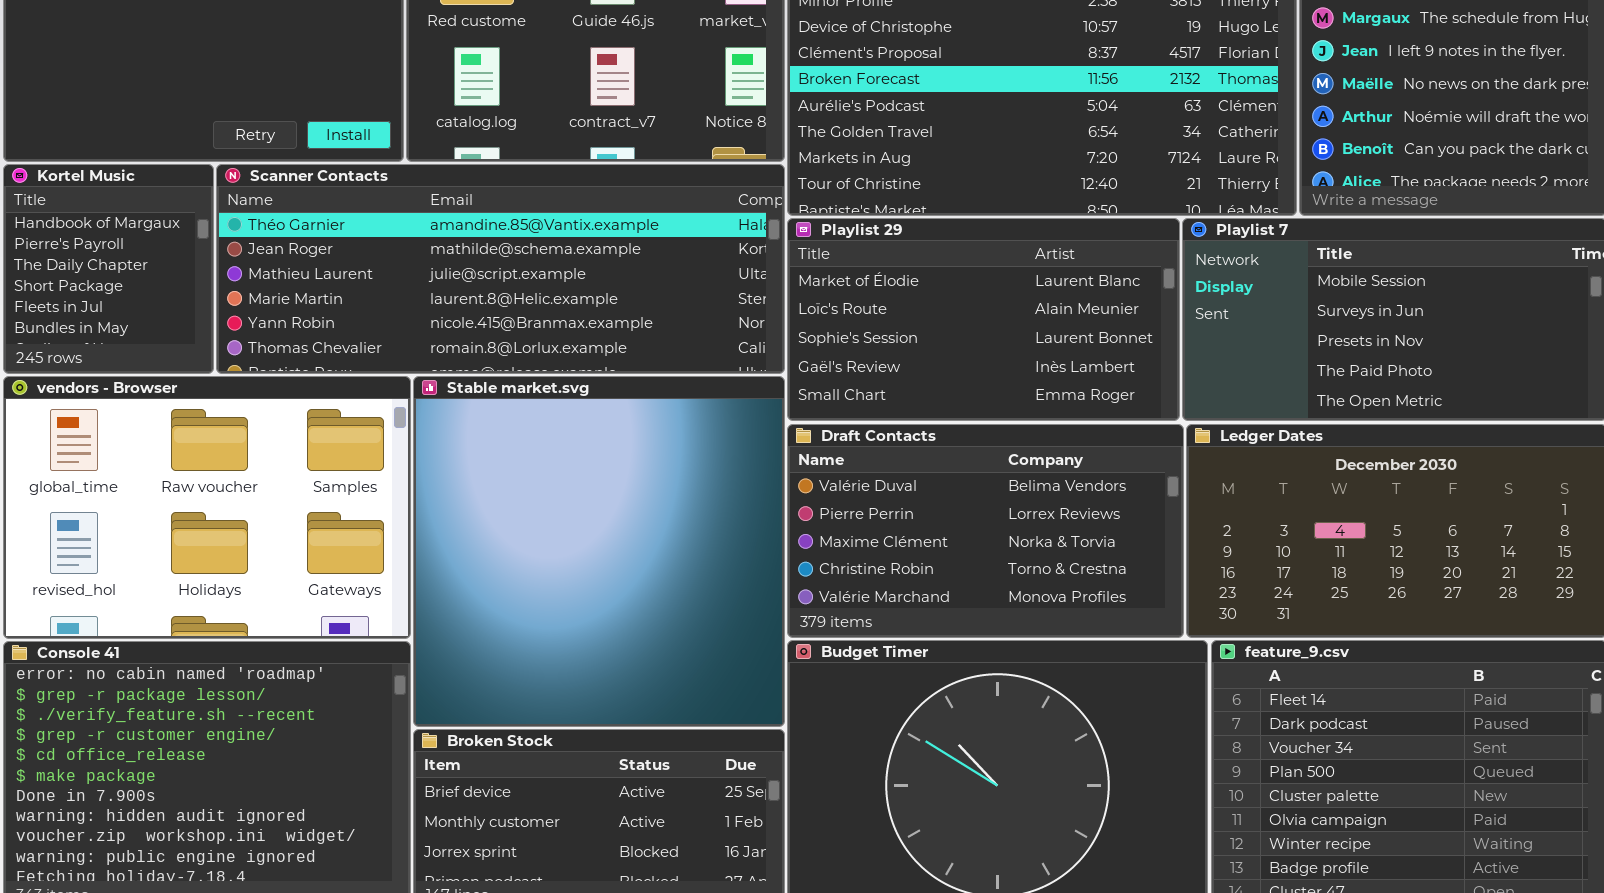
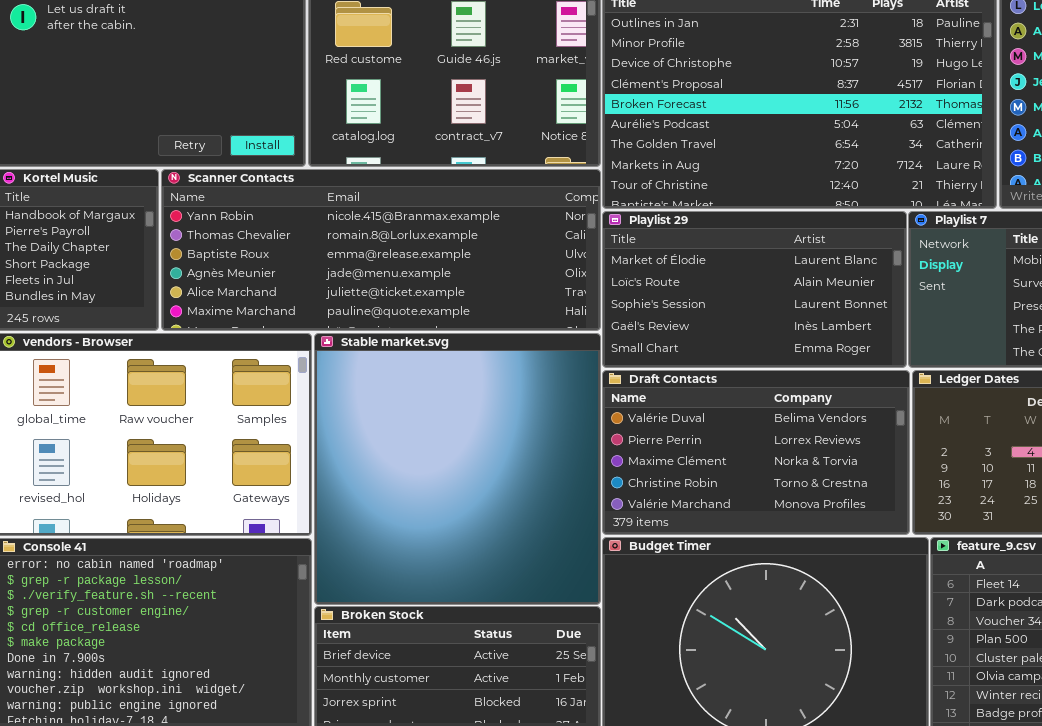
Scanner Contacts: [216,164,785,374] -> [161,169,601,331], scrolled down 4 rows

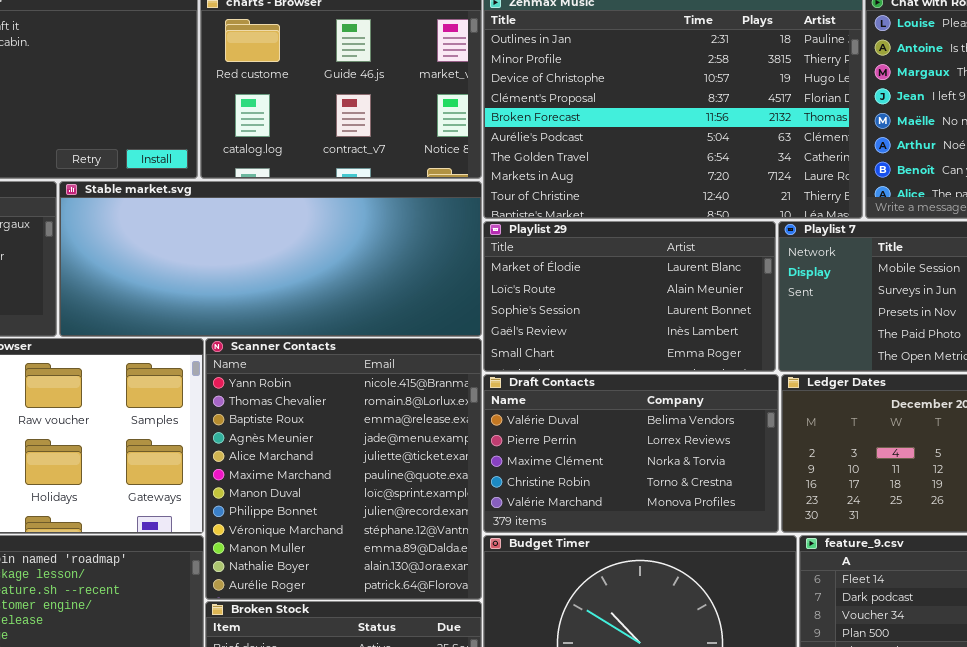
Scanner Contacts: [161,169,601,331] -> [205,338,482,600], moved, resized
Stable market.svg: [314,333,601,605] -> [59,181,482,337], moved, resized

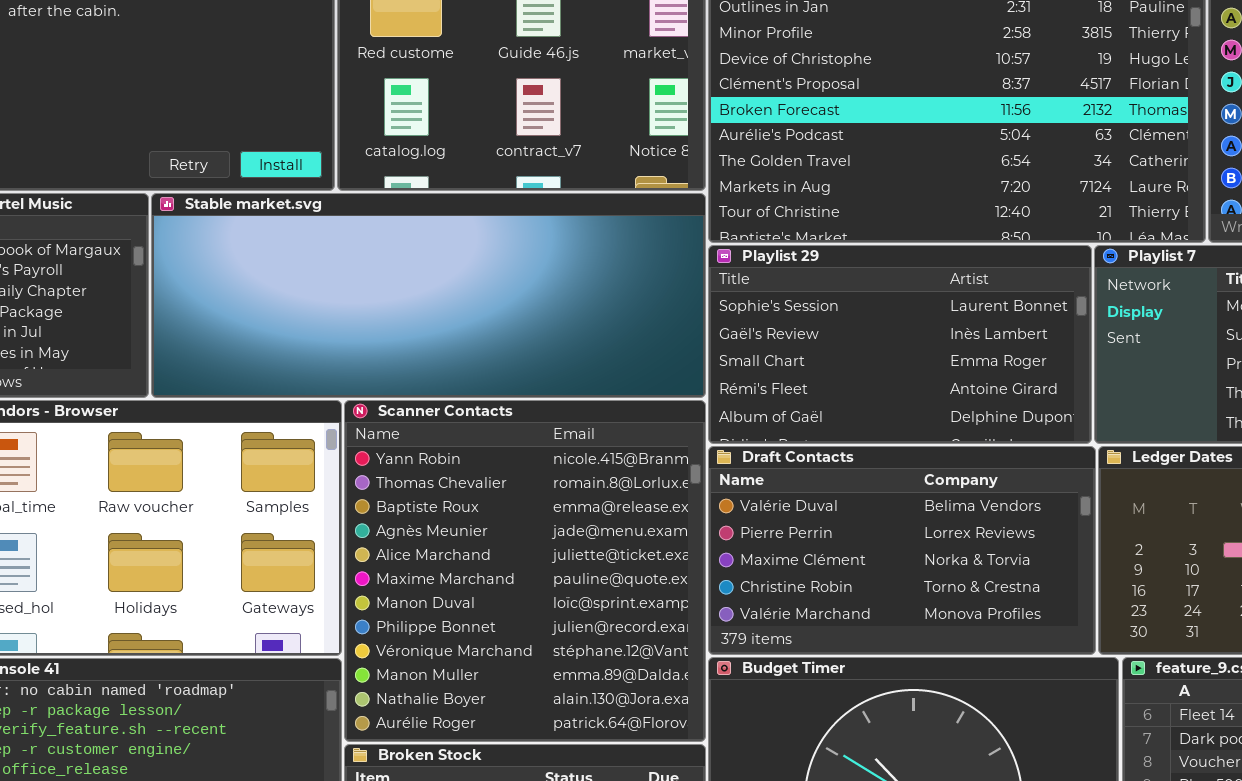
Playlist 29: [483,221,776,372] -> [708,245,1092,444], scrolled down 2 rows

